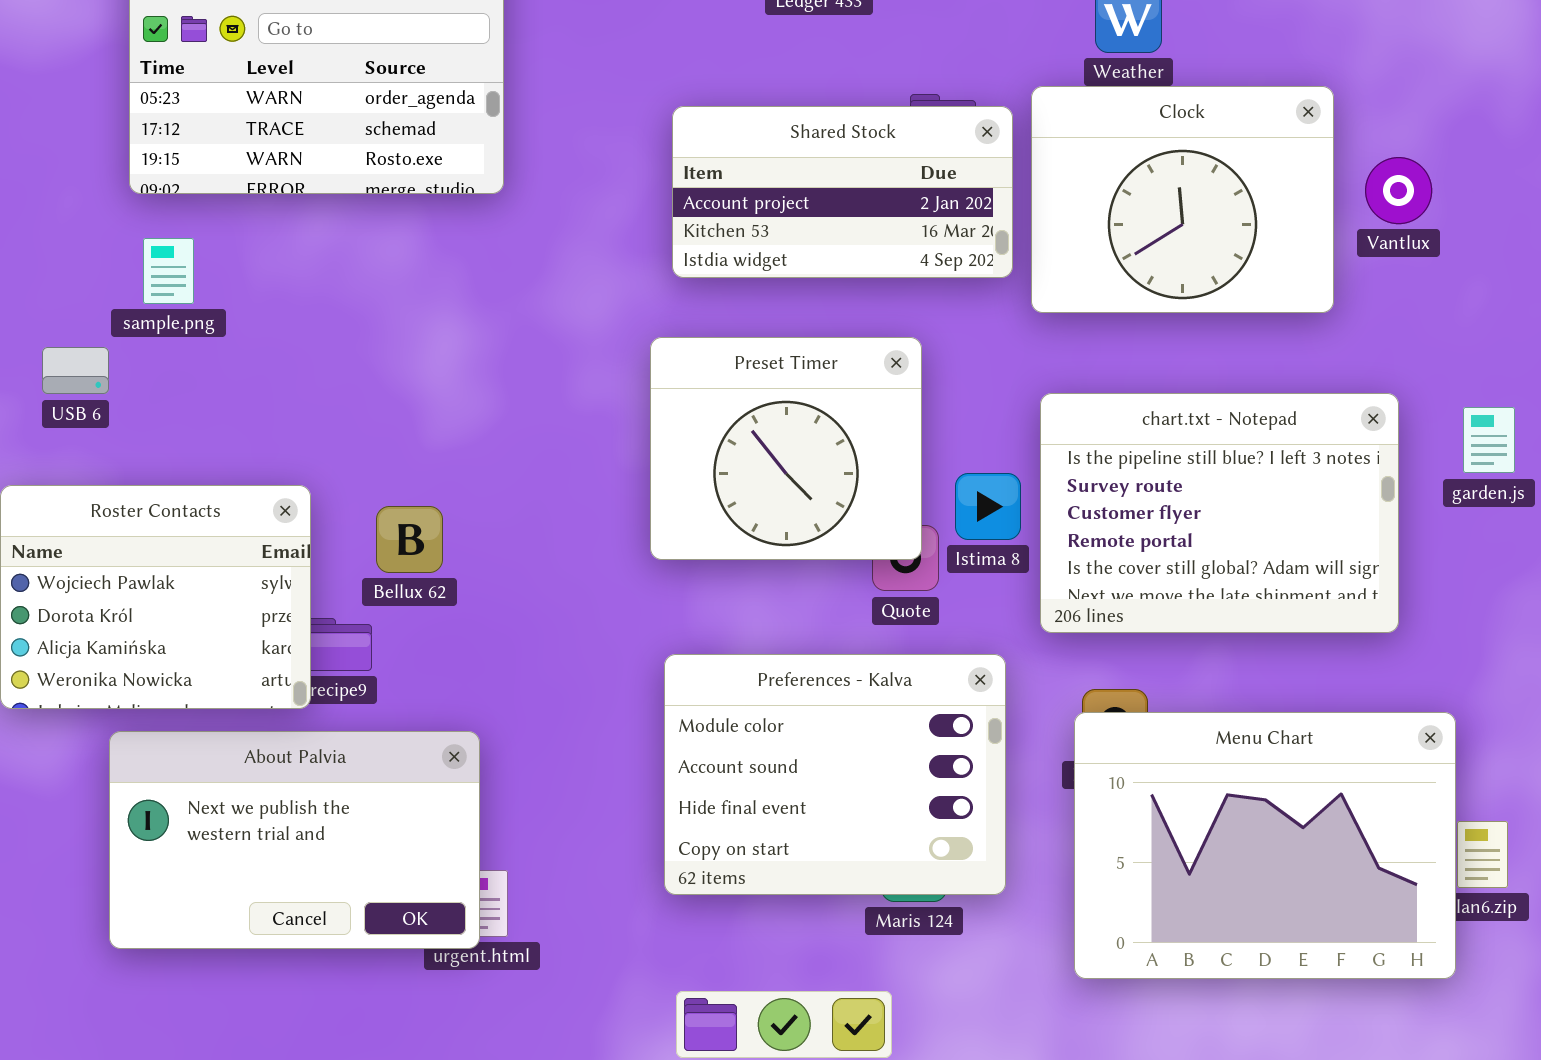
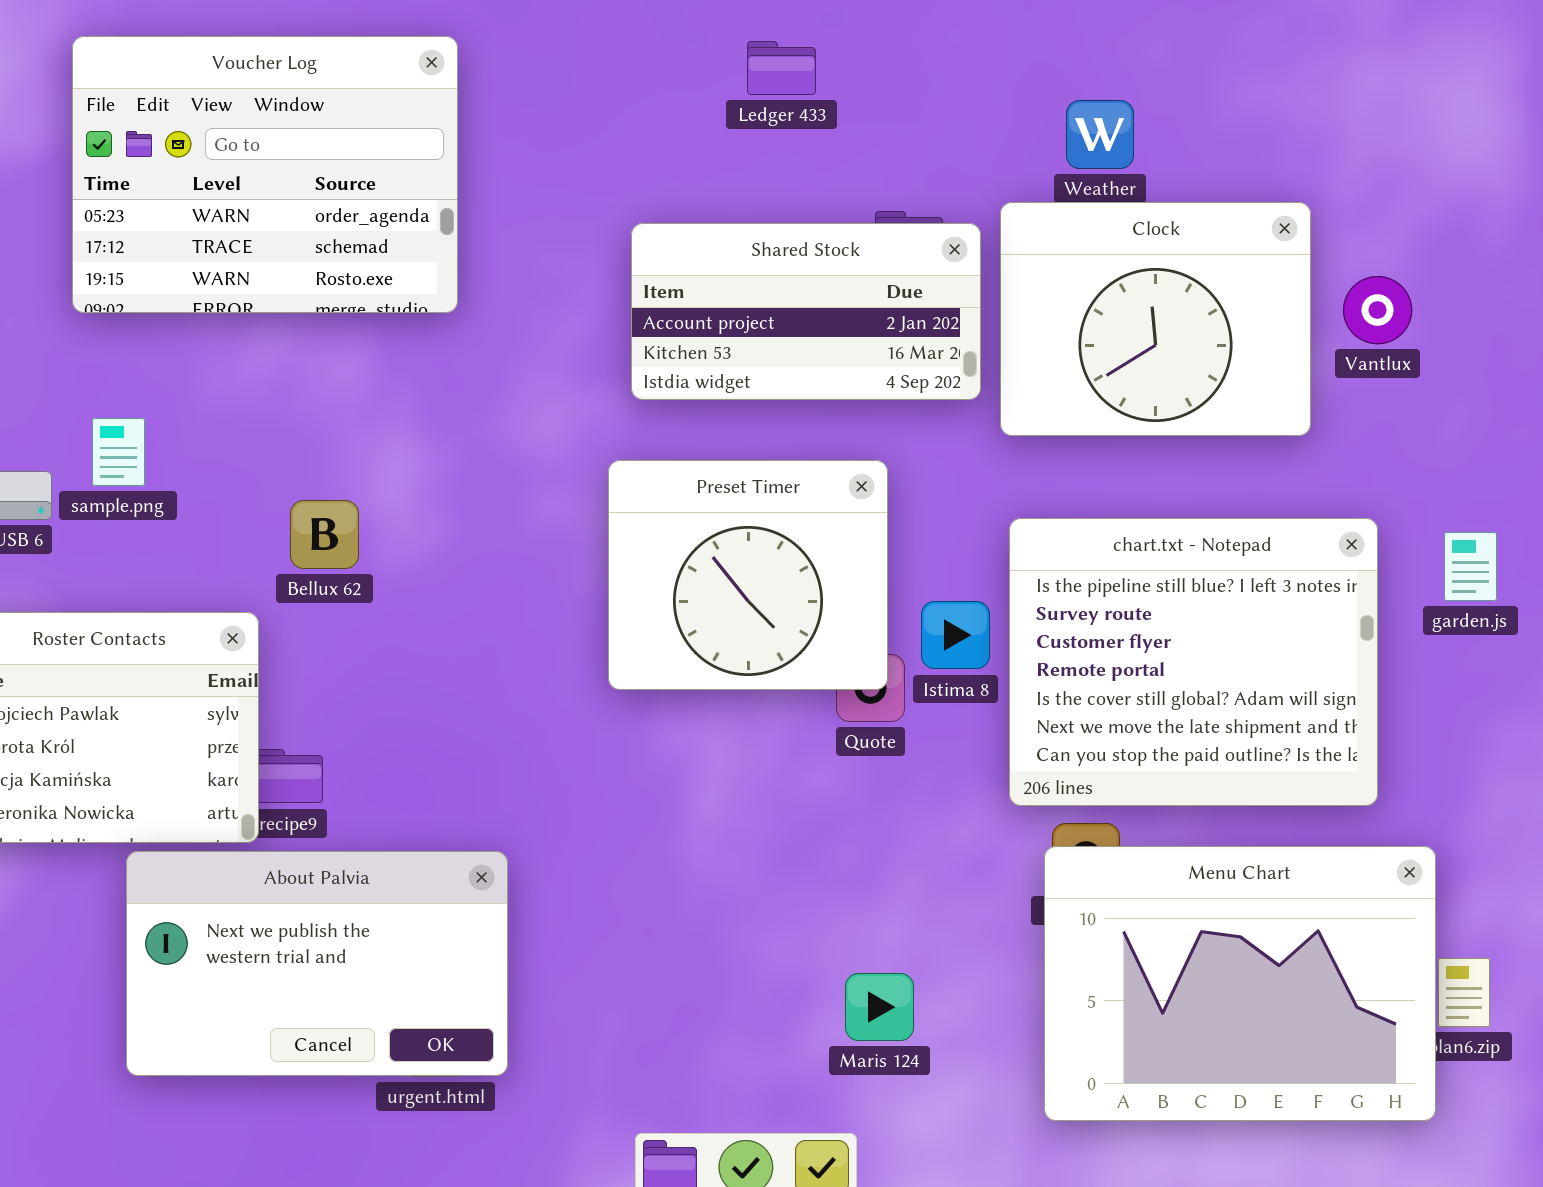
sample.png: [143,238,194,304] -> [92,418,145,486], moved
chart.txt - Notepad: [1040,393,1399,633] -> [1009,518,1378,806], resized
Bellux 62: [376,506,443,573] -> [290,500,359,569], moved
Preferences - Kalva: [664,654,1006,895] -> none, closed
About Palvia: [109,731,480,949] -> [126,851,508,1076], moved

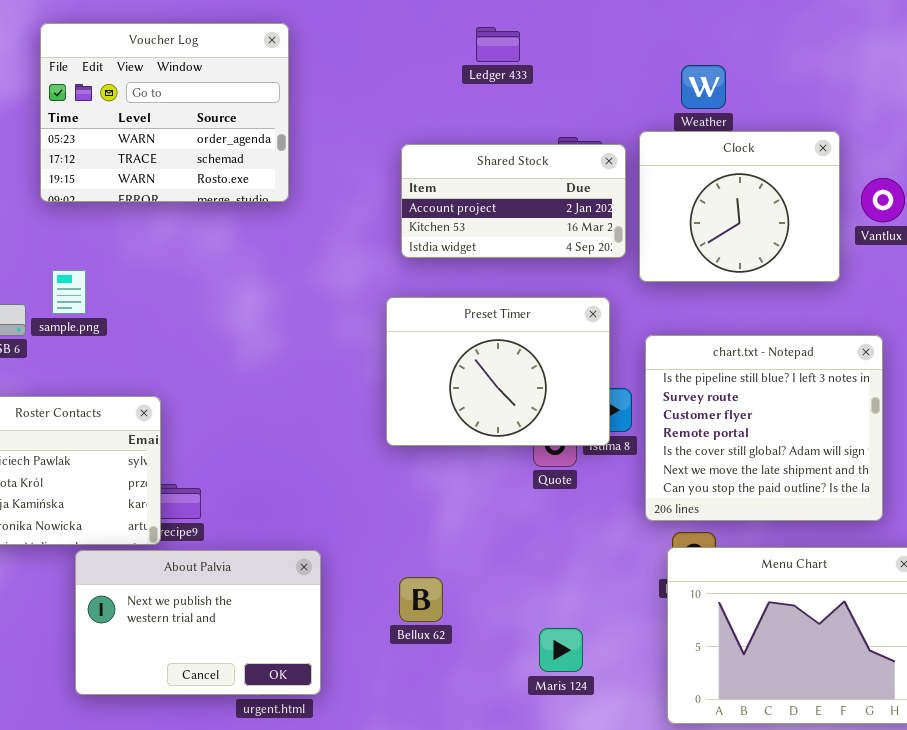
Preset Timer: [608,460,888,690] -> [386,297,610,446], resized
Bellux 62: [290,500,359,569] -> [399,577,443,622], moved

